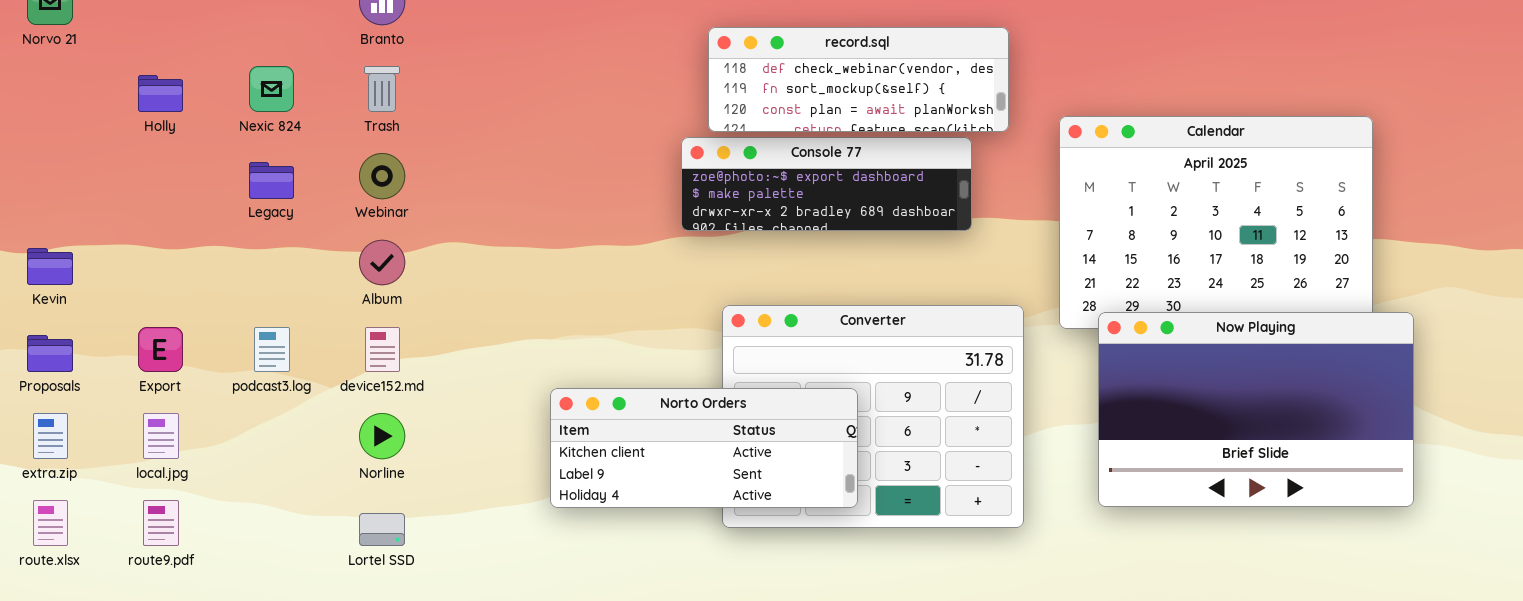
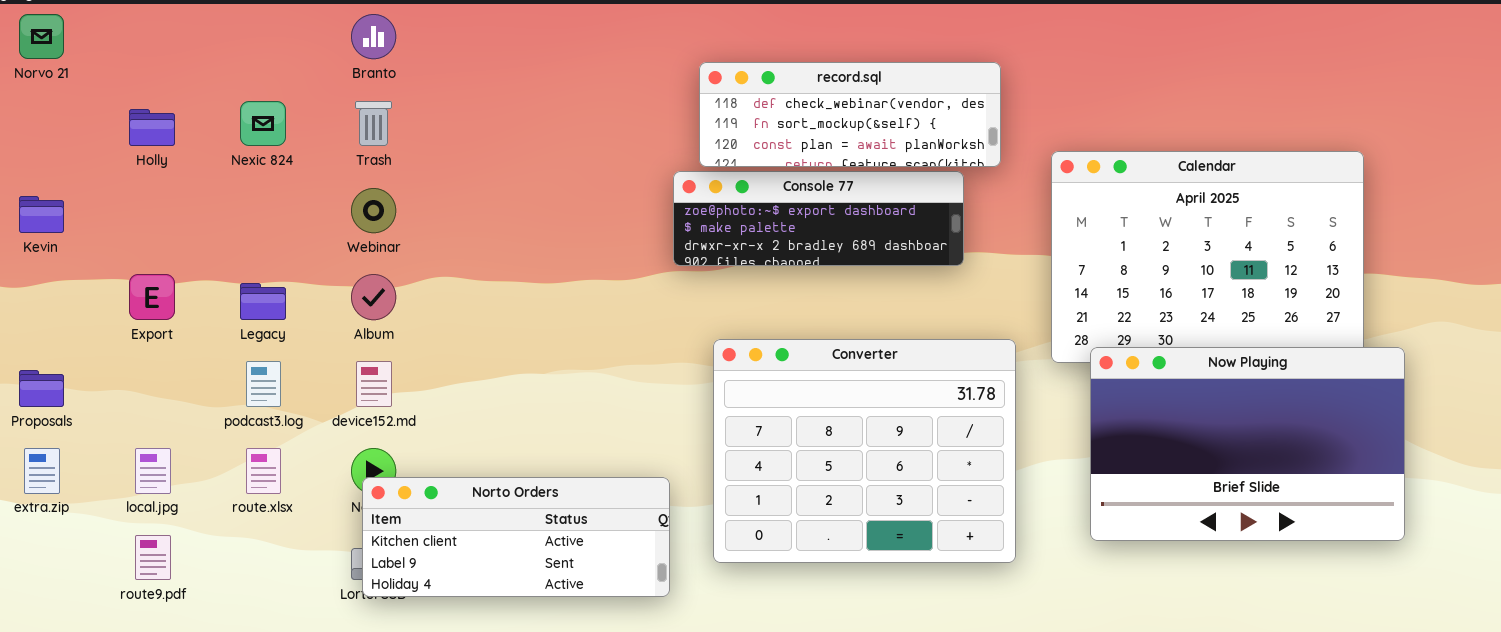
Legacy: [249,162,294,199] -> [240,283,286,320], moved
Kevin: [27,248,73,285] -> [19,196,64,233], moved
Export: [138,327,183,372] -> [129,274,175,320], moved
Norto Orders: [550,388,858,508] -> [362,477,670,597], moved
route.xlsx: [33,500,68,546] -> [246,448,281,494], moved

